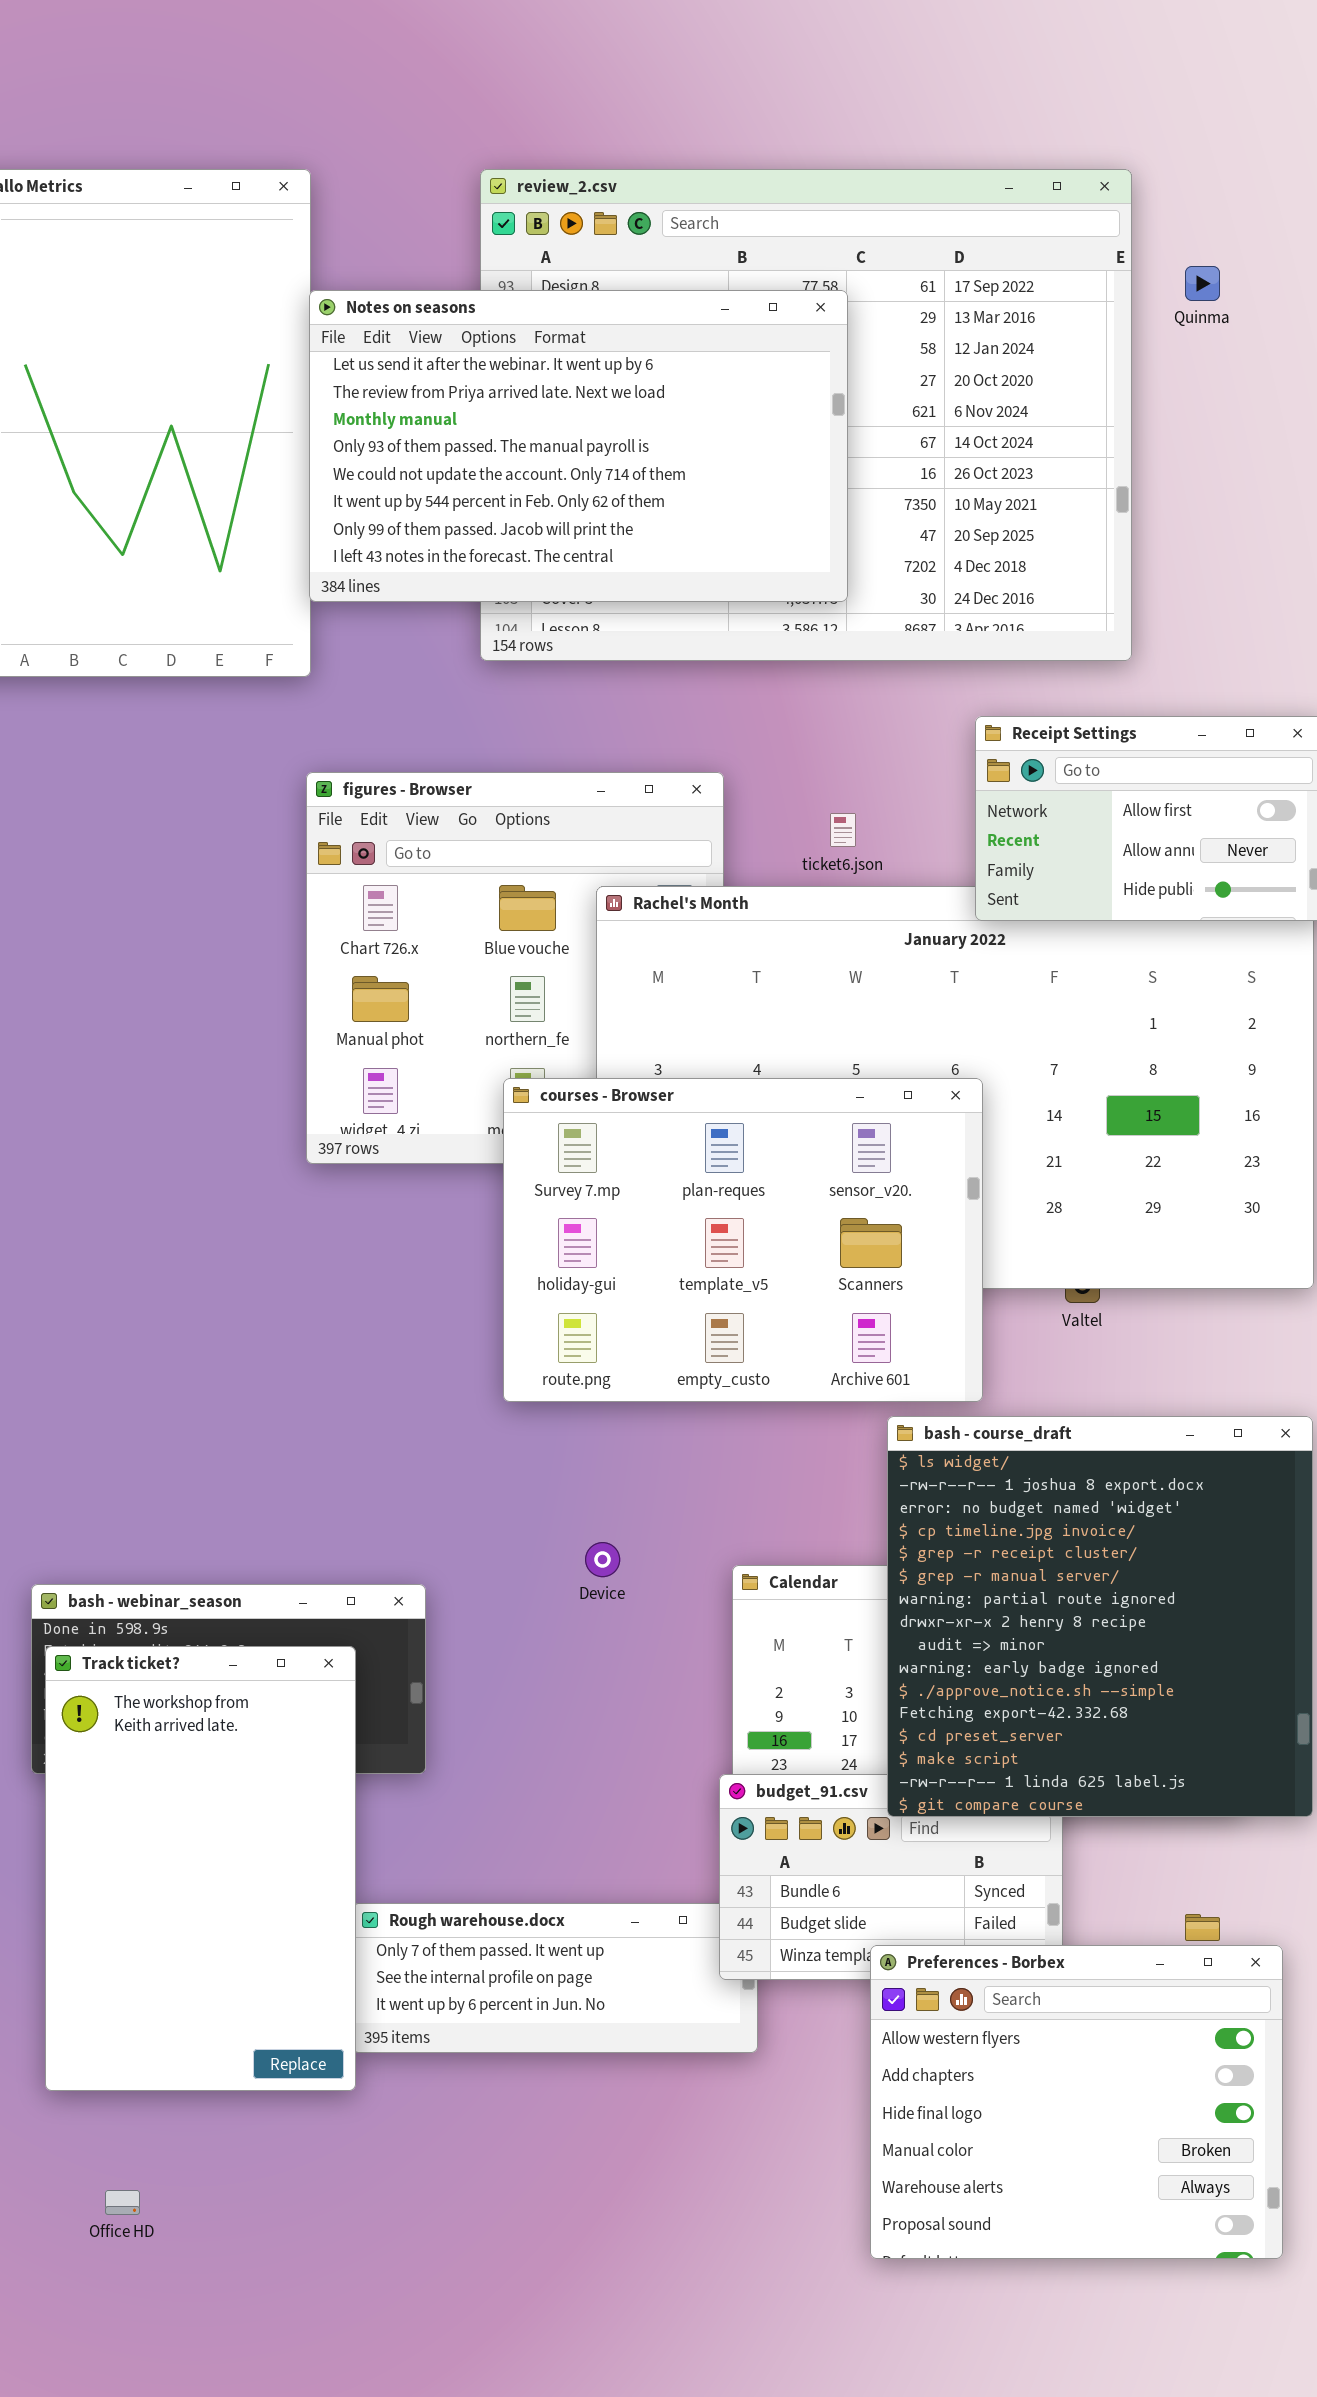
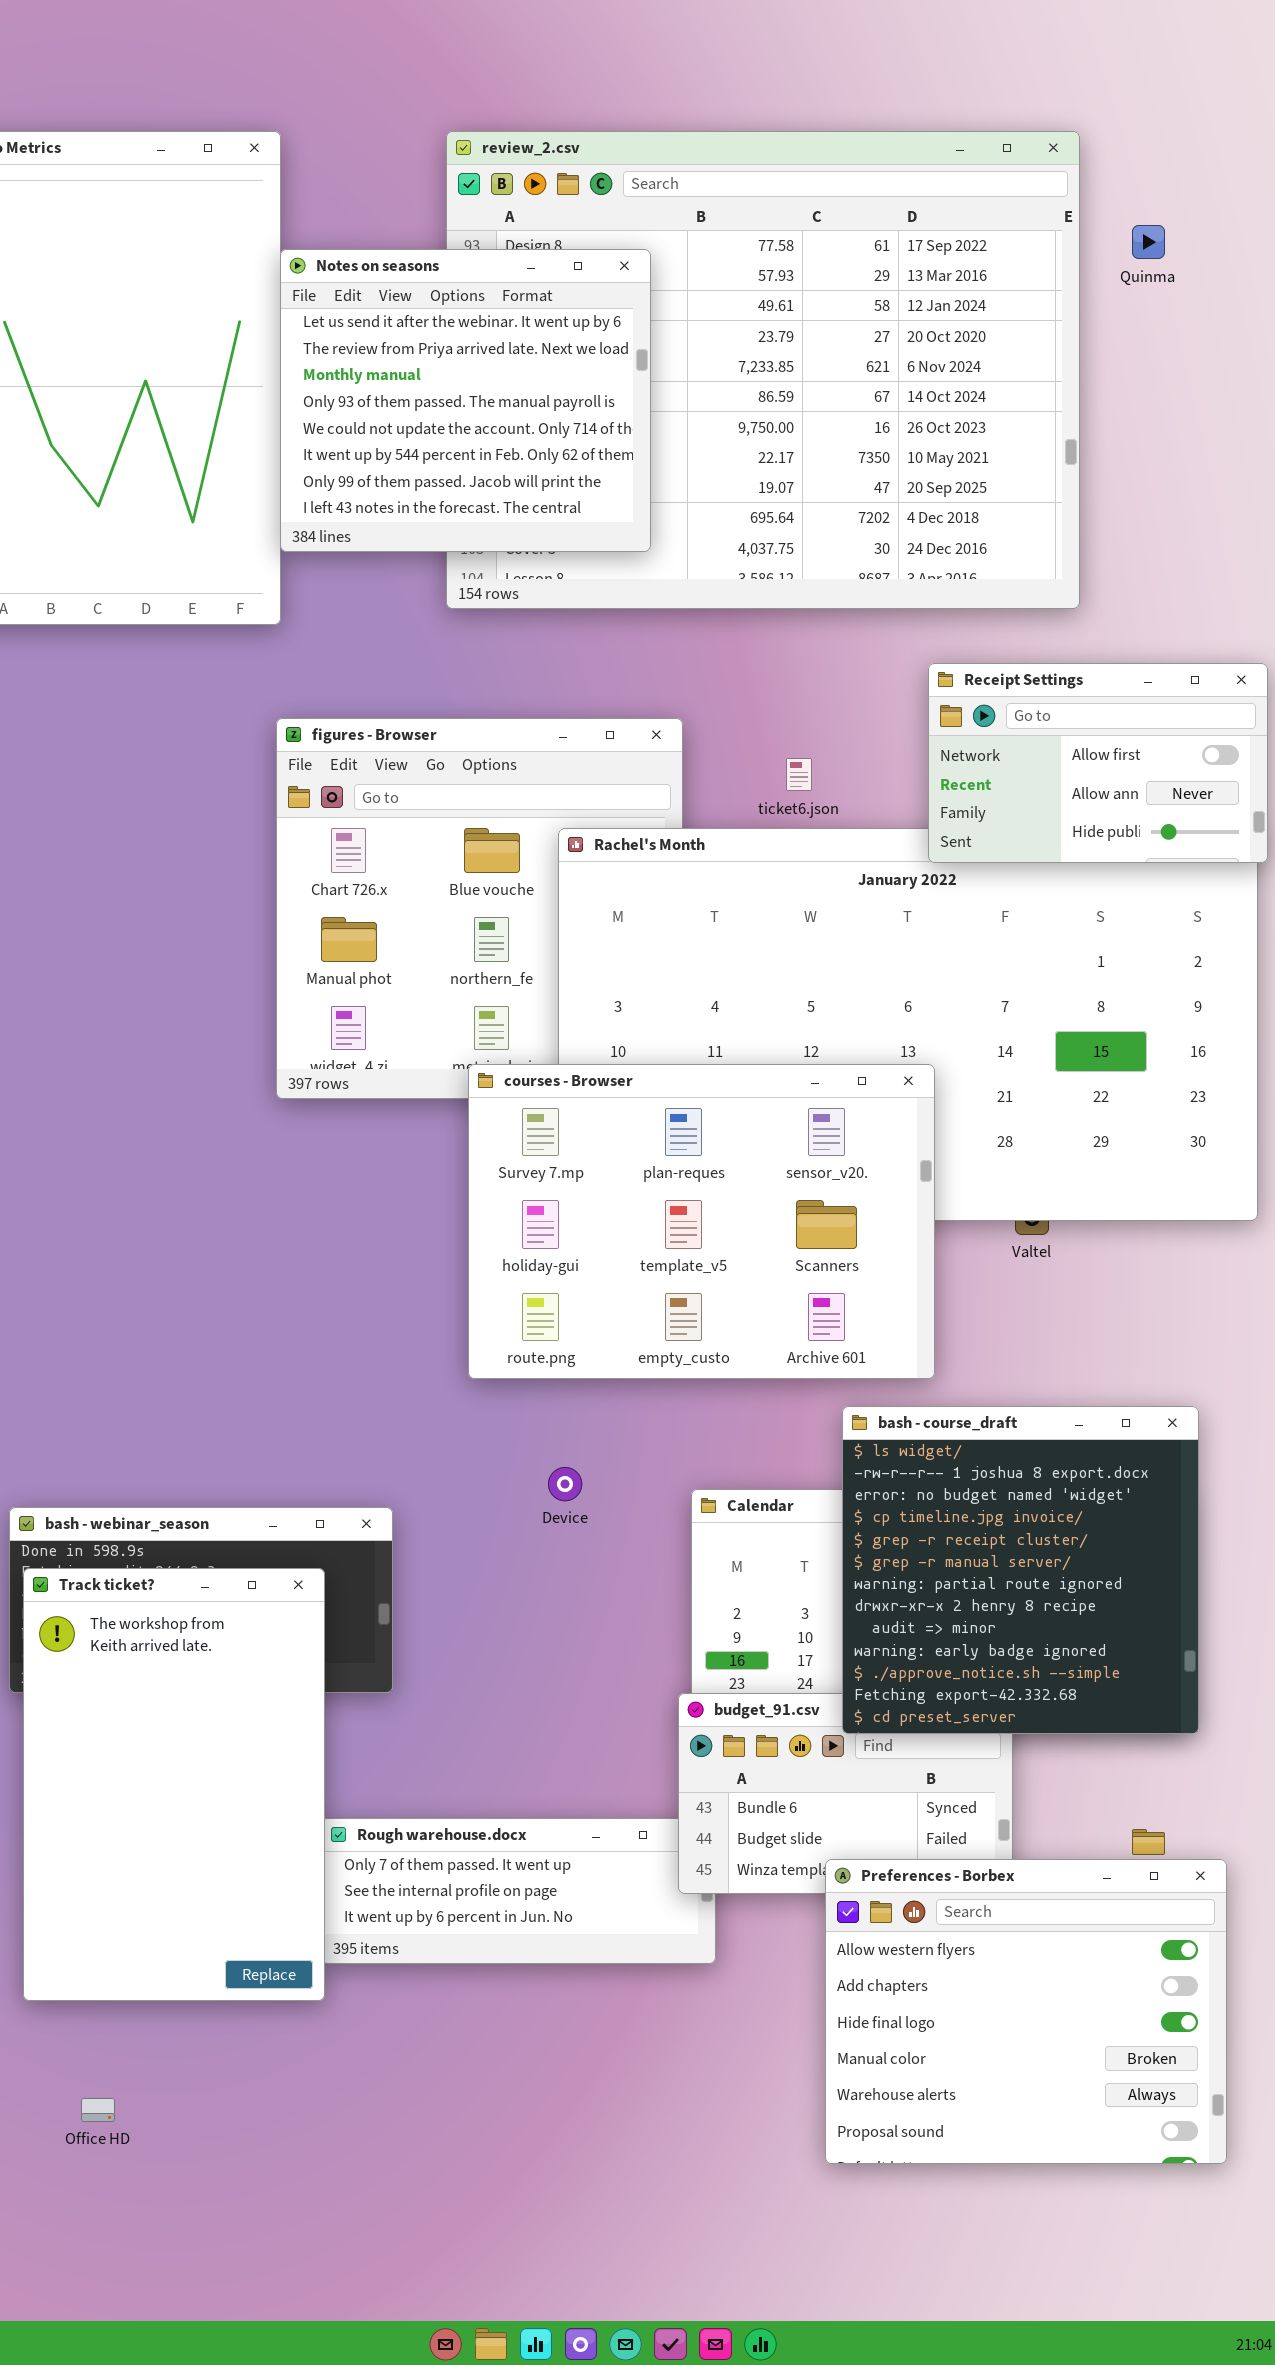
Notes on seasons: [309,290,848,602] -> [280,249,651,552], resized
courses - Browser: [503,1078,983,1402] -> [468,1064,935,1379], moved
bash - course_draft: [887,1416,1313,1817] -> [842,1406,1199,1734], resized

